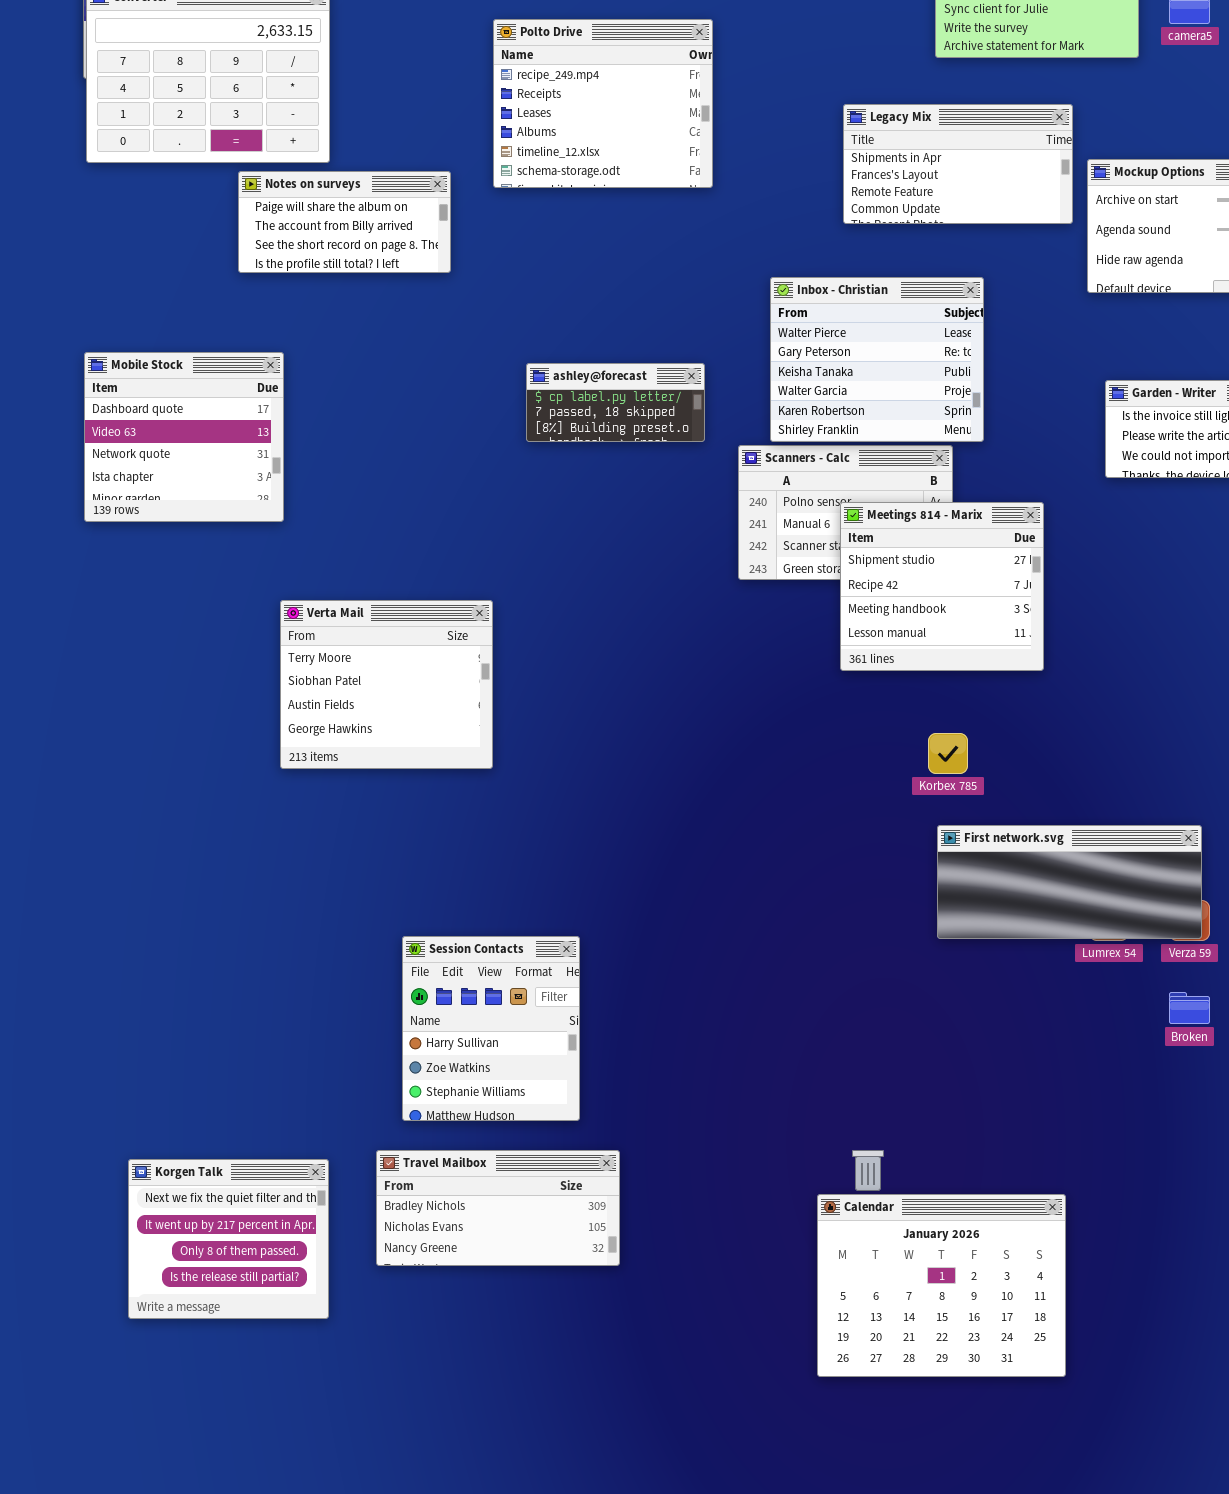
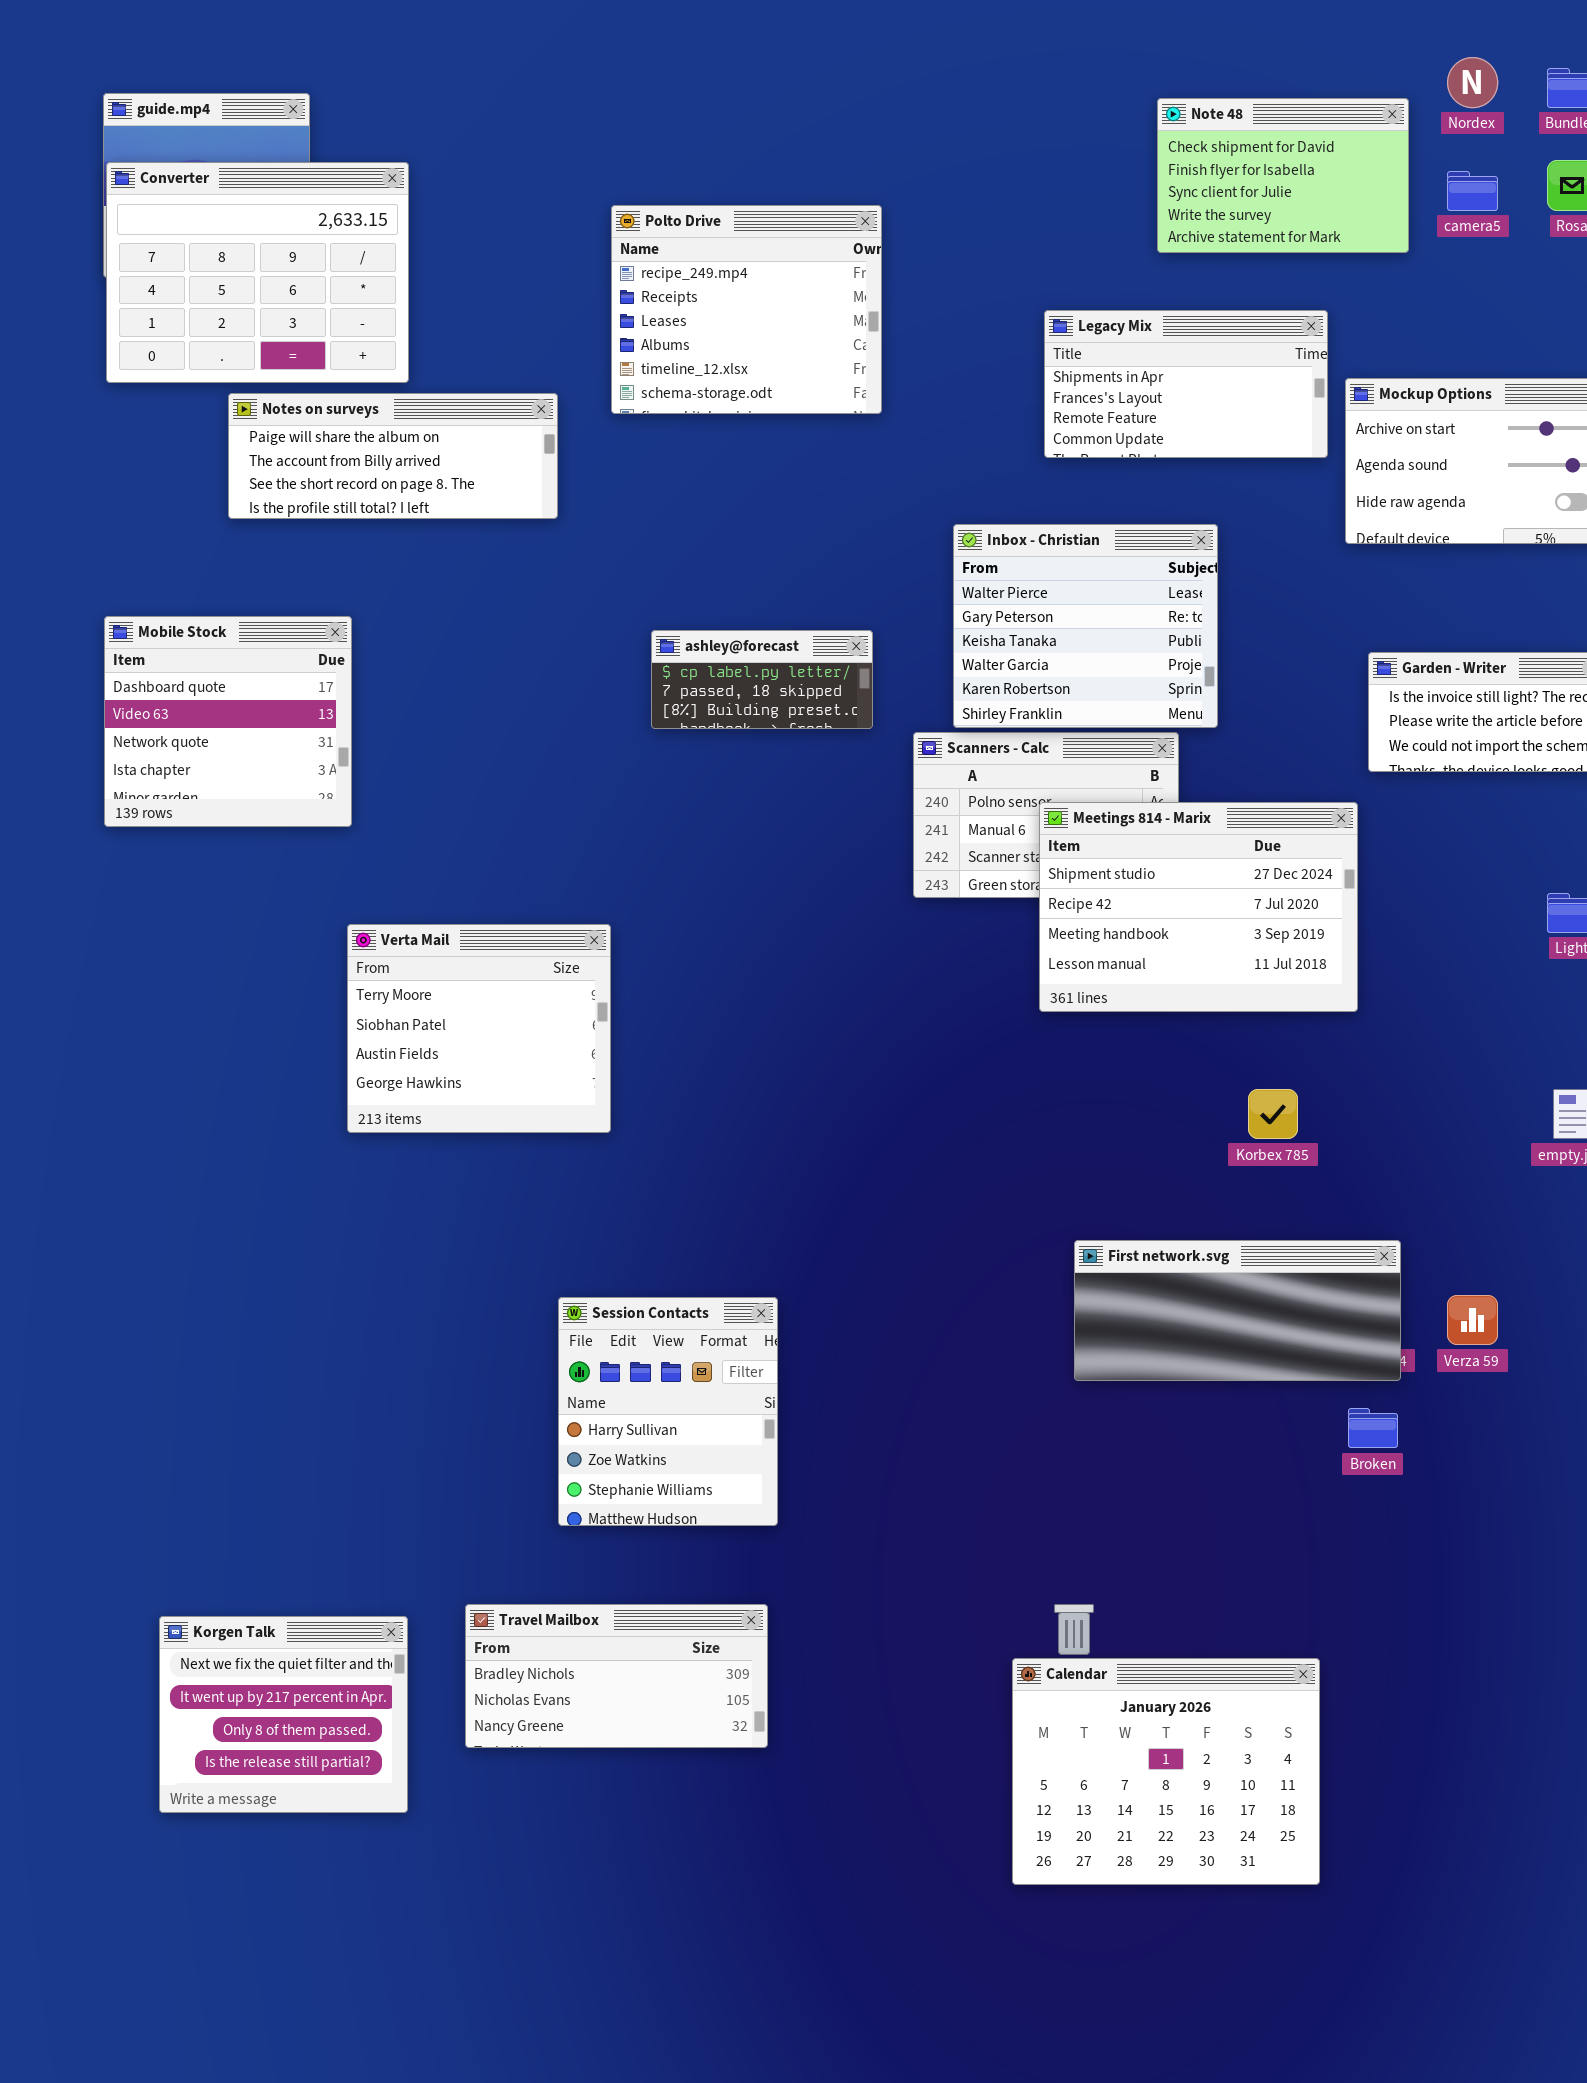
Notes on surveys: [238,171,451,273] -> [228,393,558,519], resized
Meetings 814 - Marix: [840,502,1044,671] -> [1039,802,1358,1012], resized
Korbex 785: [928,733,968,774] -> [1248,1089,1298,1139], moved
First network.svg: [937,825,1202,939] -> [1074,1240,1401,1381], moved
Session Contacts: [402,936,580,1121] -> [558,1297,778,1526], moved
Broken: [1169,992,1210,1024] -> [1348,1408,1398,1448], moved

